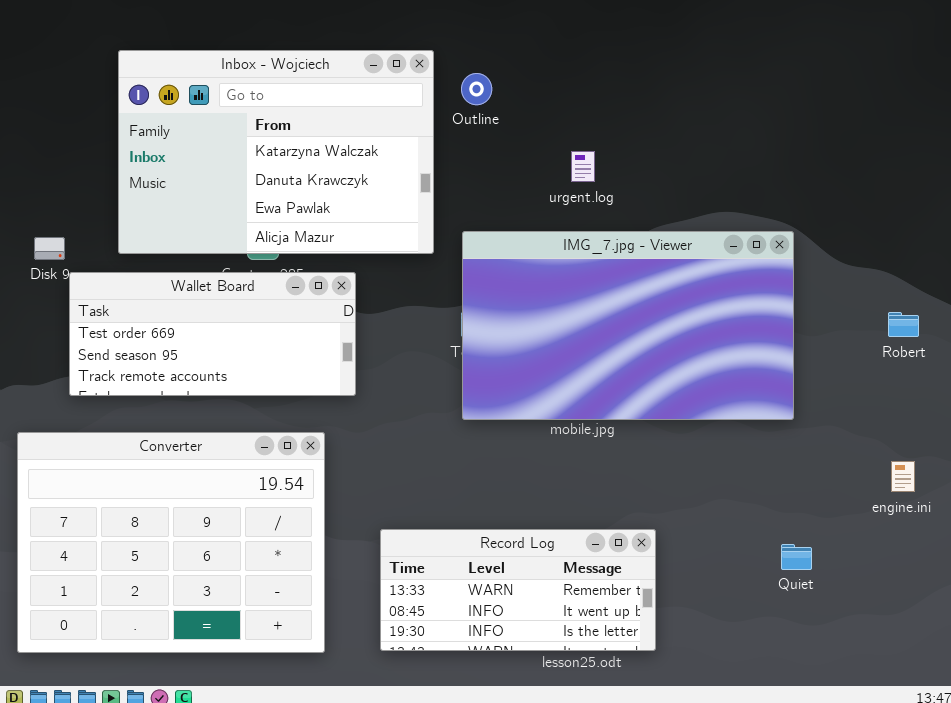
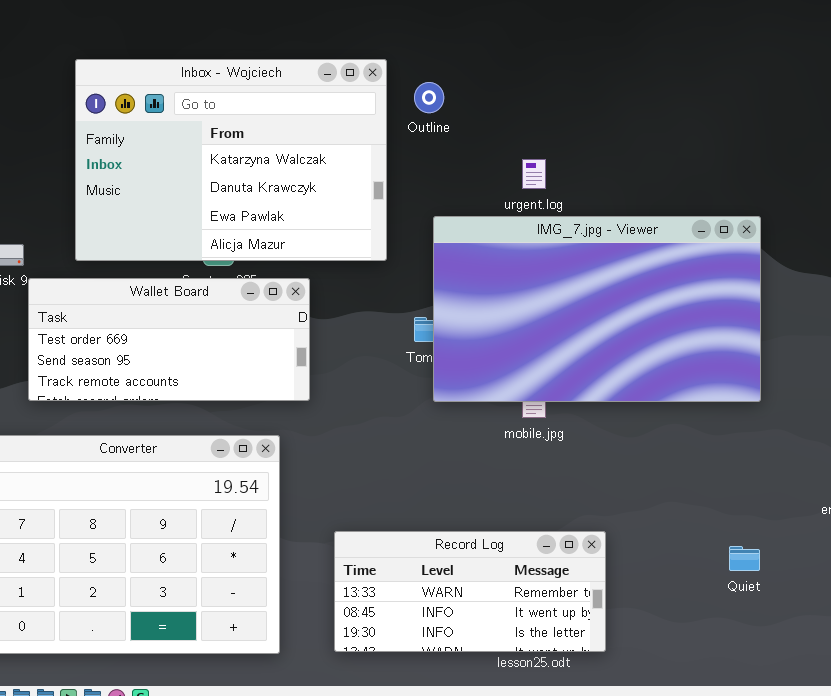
IMG_7.jpg - Viewer: [462,231,794,420] -> [433,216,761,402], moved

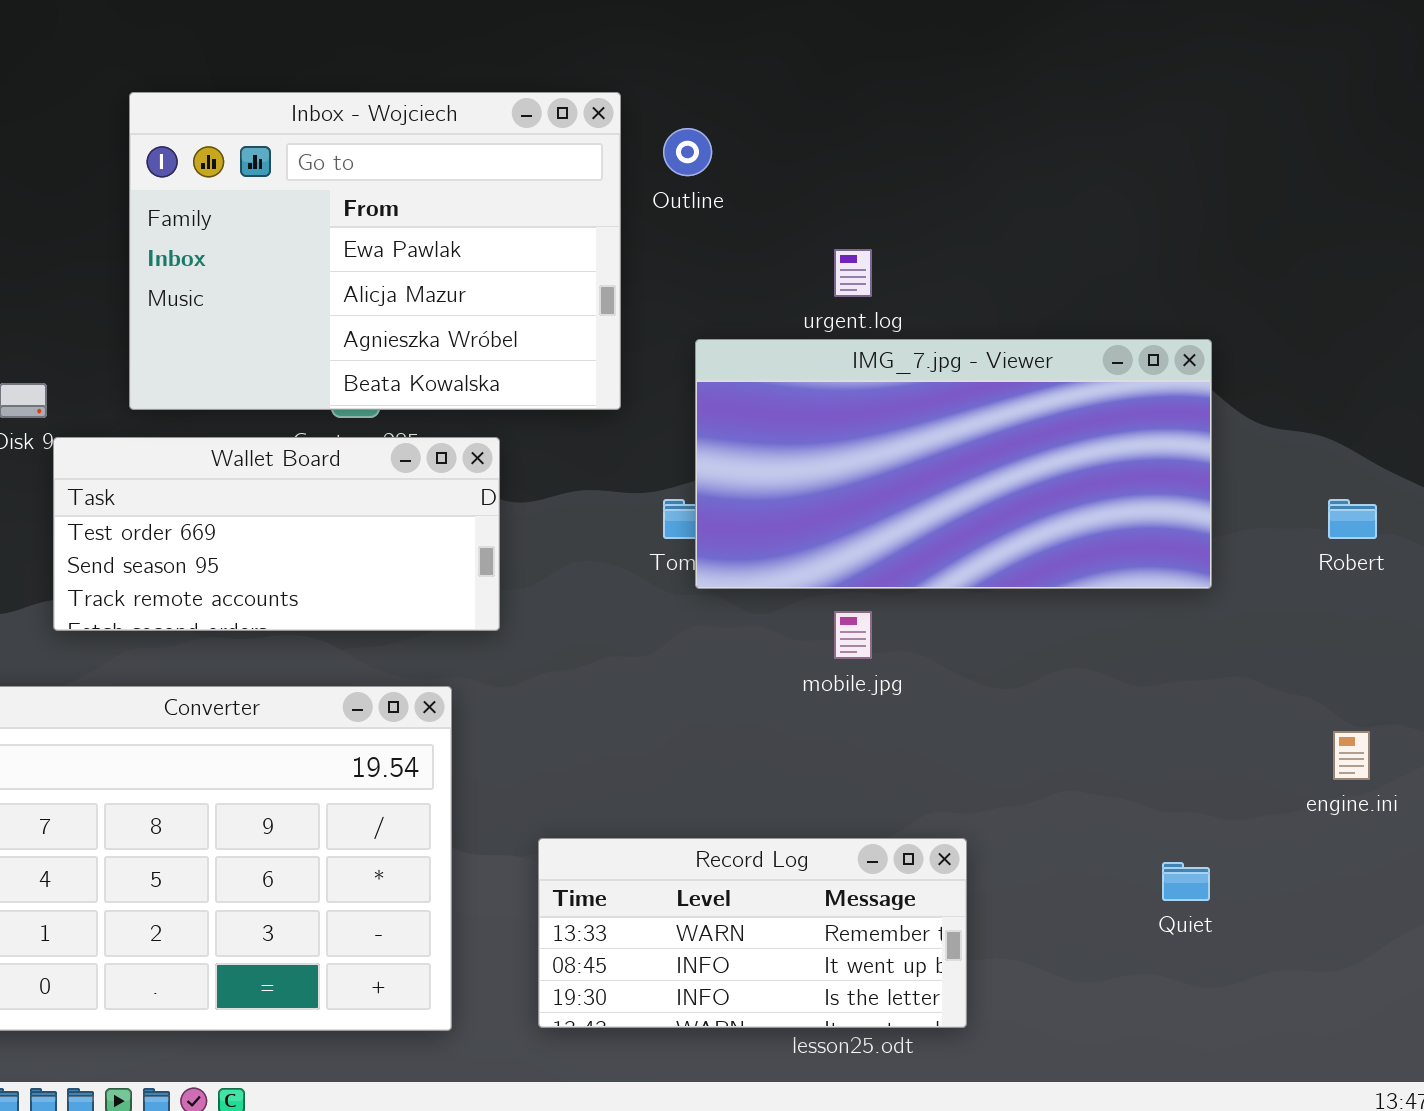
Inbox - Wojciech: [75,59,387,261] -> [129,92,621,410], scrolled down 2 rows
IMG_7.jpg - Viewer: [433,216,761,402] -> [695,339,1212,589], resized

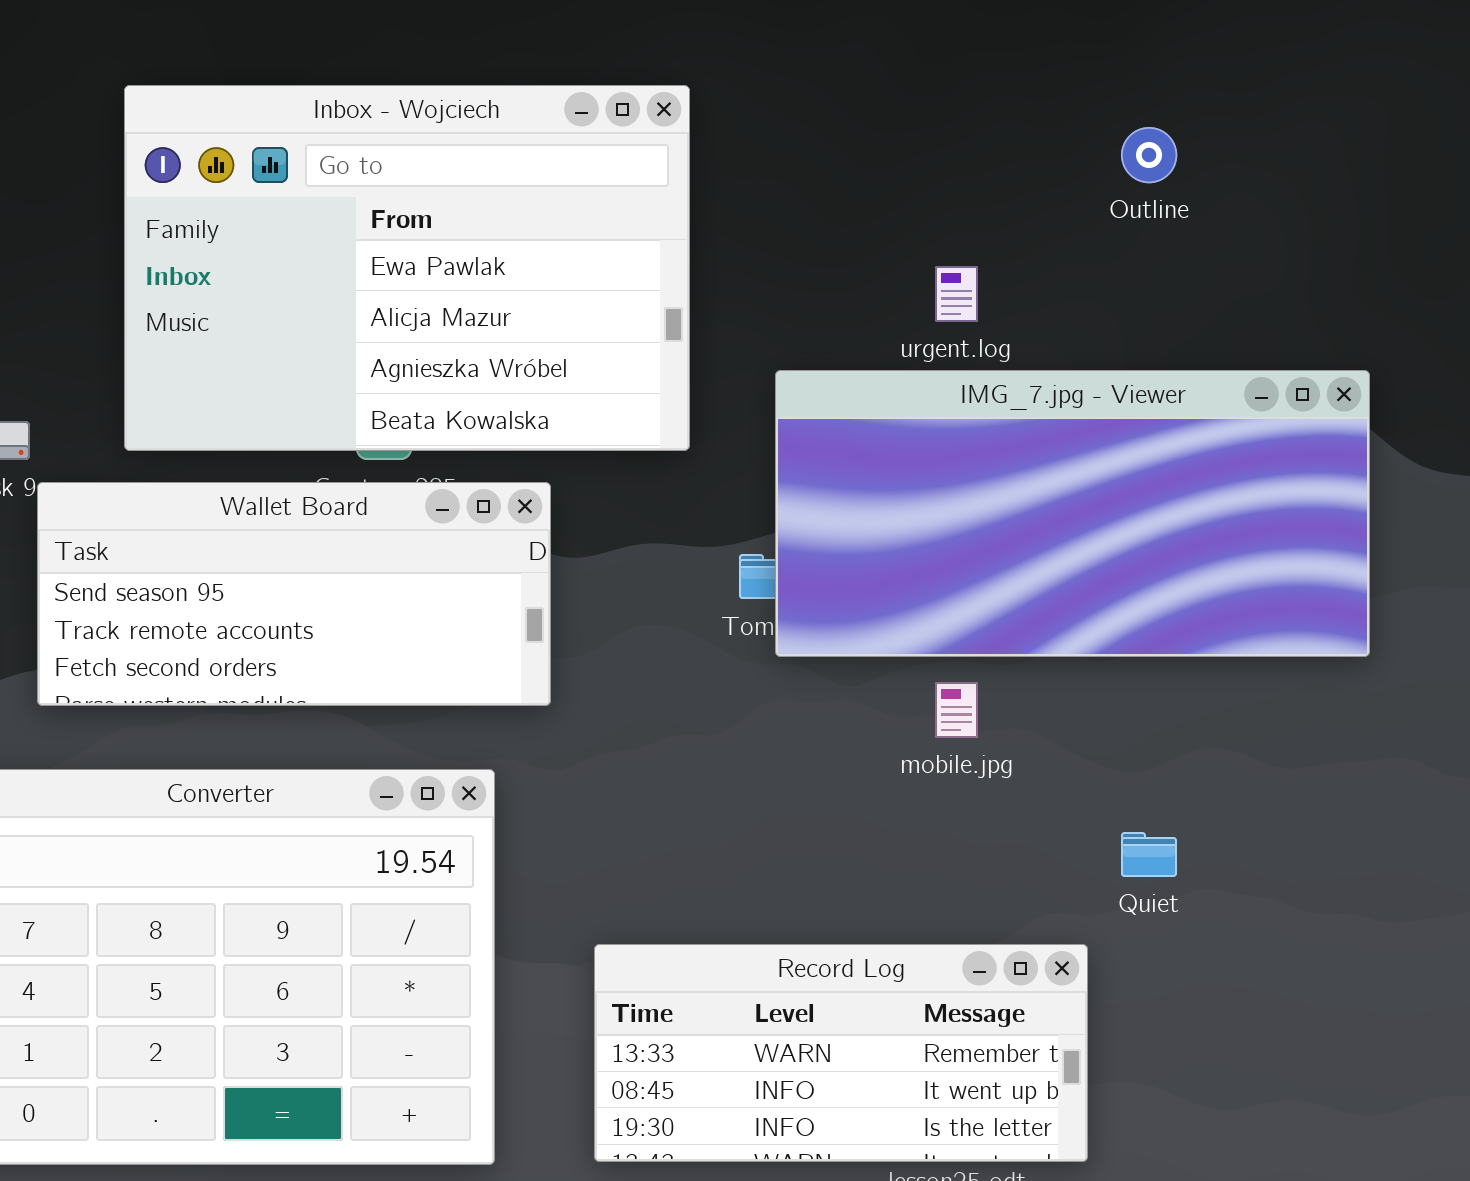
Outline: [663,128,712,176] -> [1121,127,1177,183], moved
Wallet Board: [53,437,500,631] -> [37,482,551,706], scrolled down 1 row
Quiet: [1162,862,1210,901] -> [1121,832,1177,877], moved

